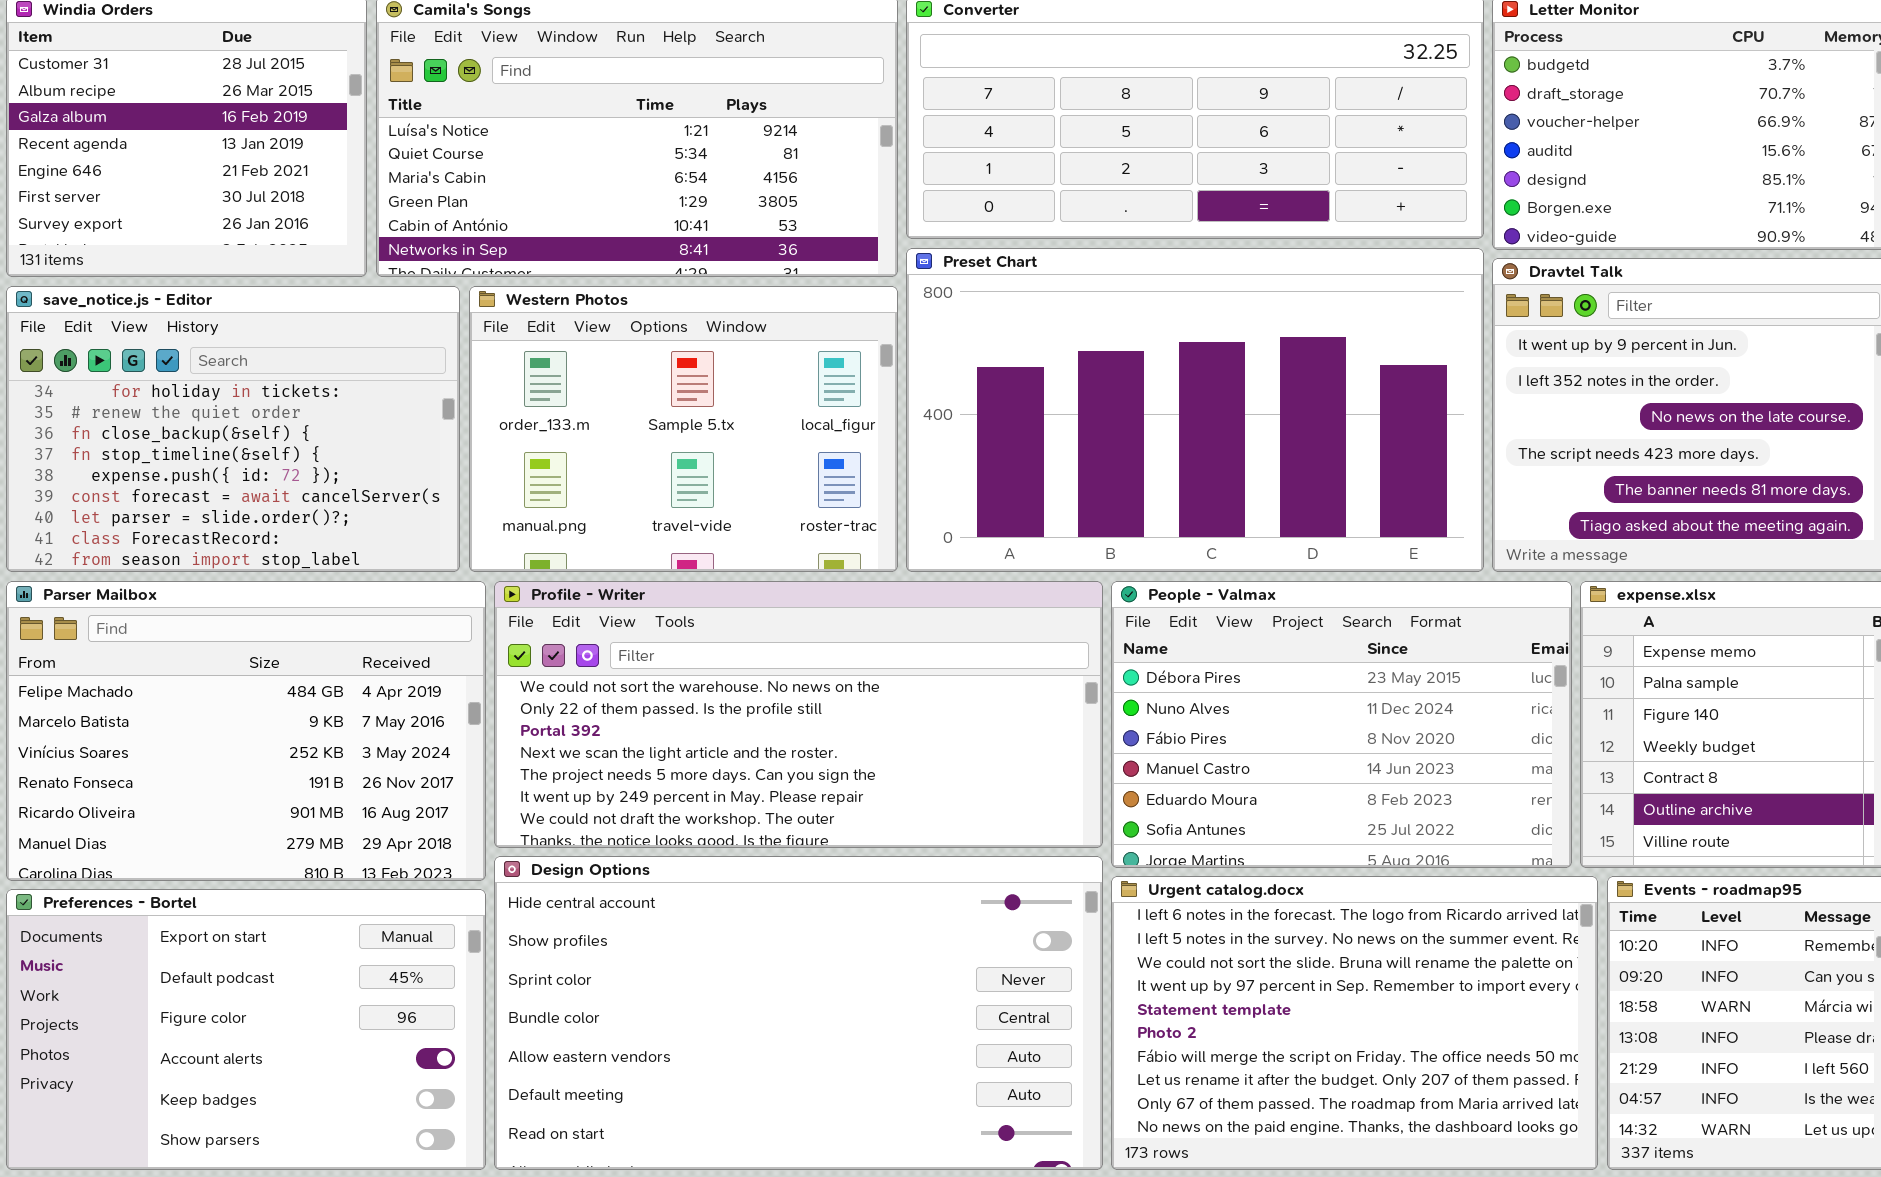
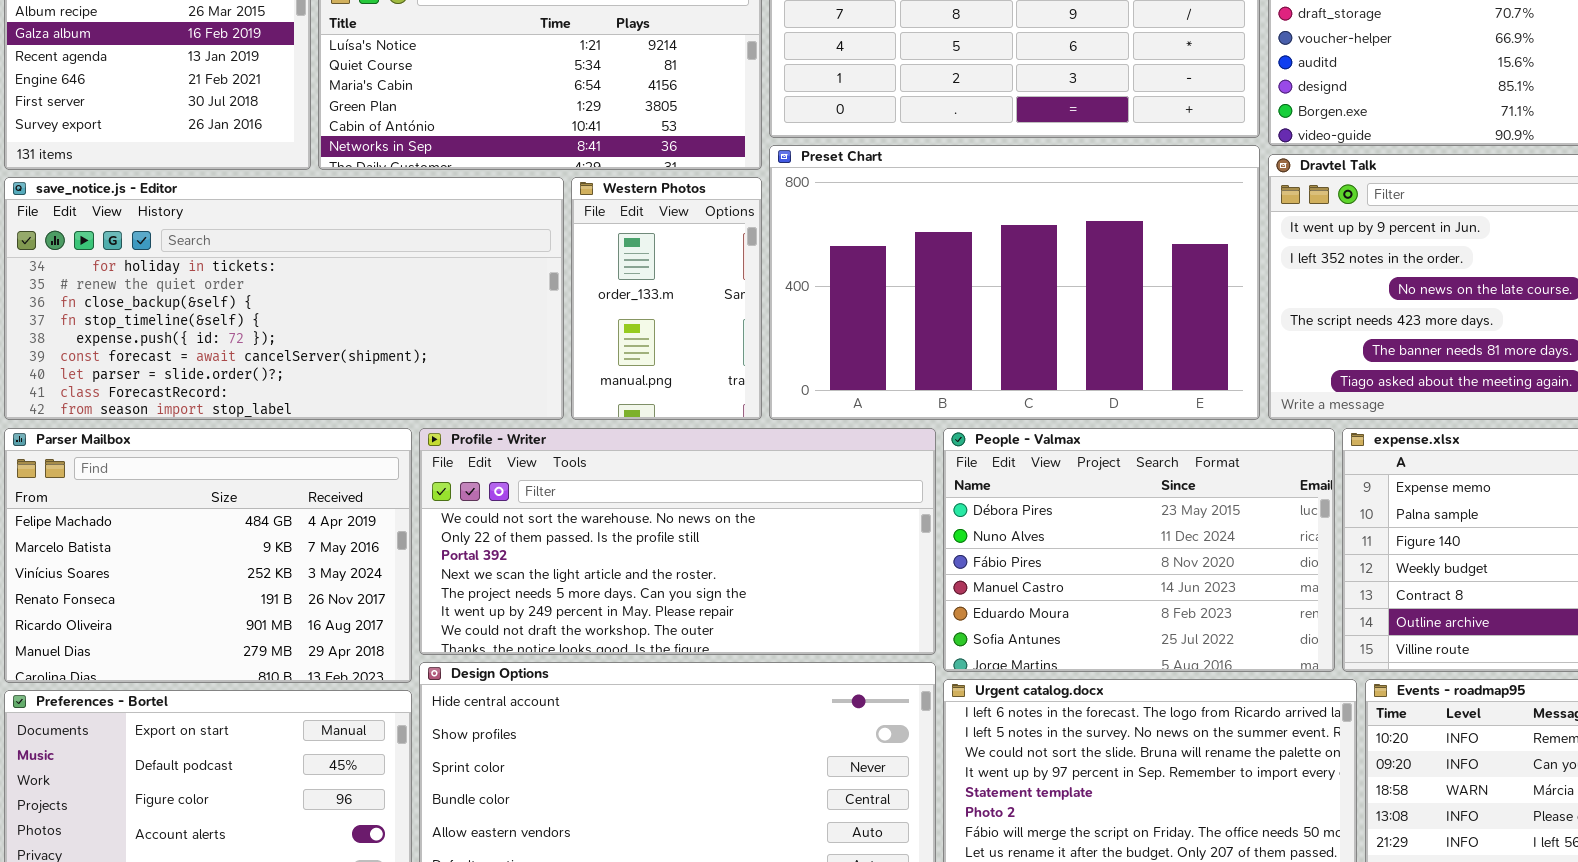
save_notice.js - Editor: [6,286,460,572] -> [4,177,564,420], resized
Western Photos: [469,286,898,572] -> [571,177,762,420], resized

